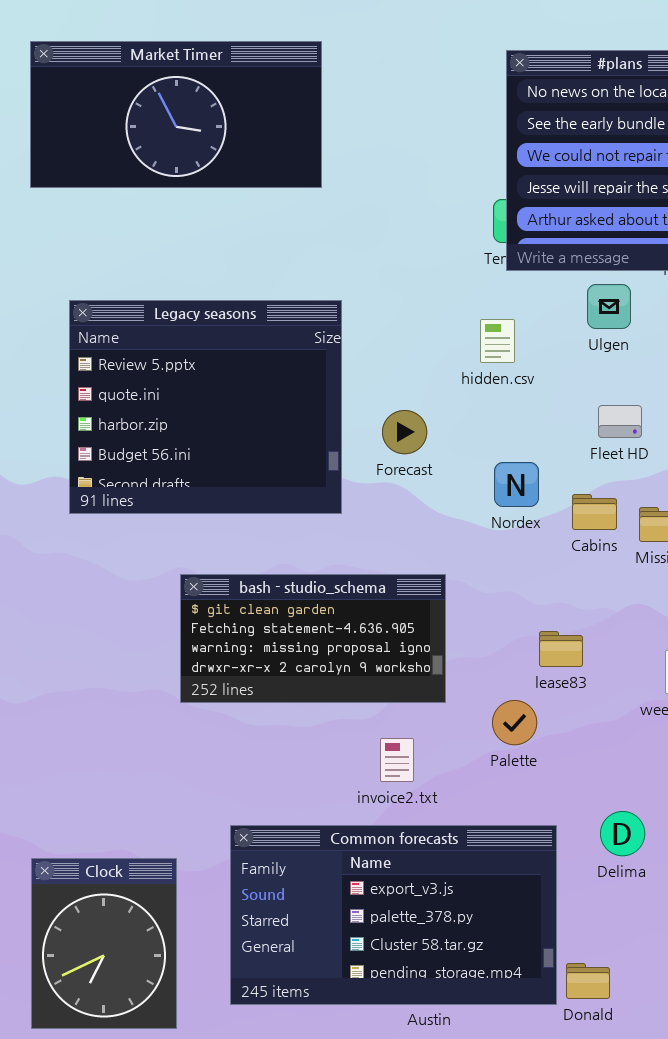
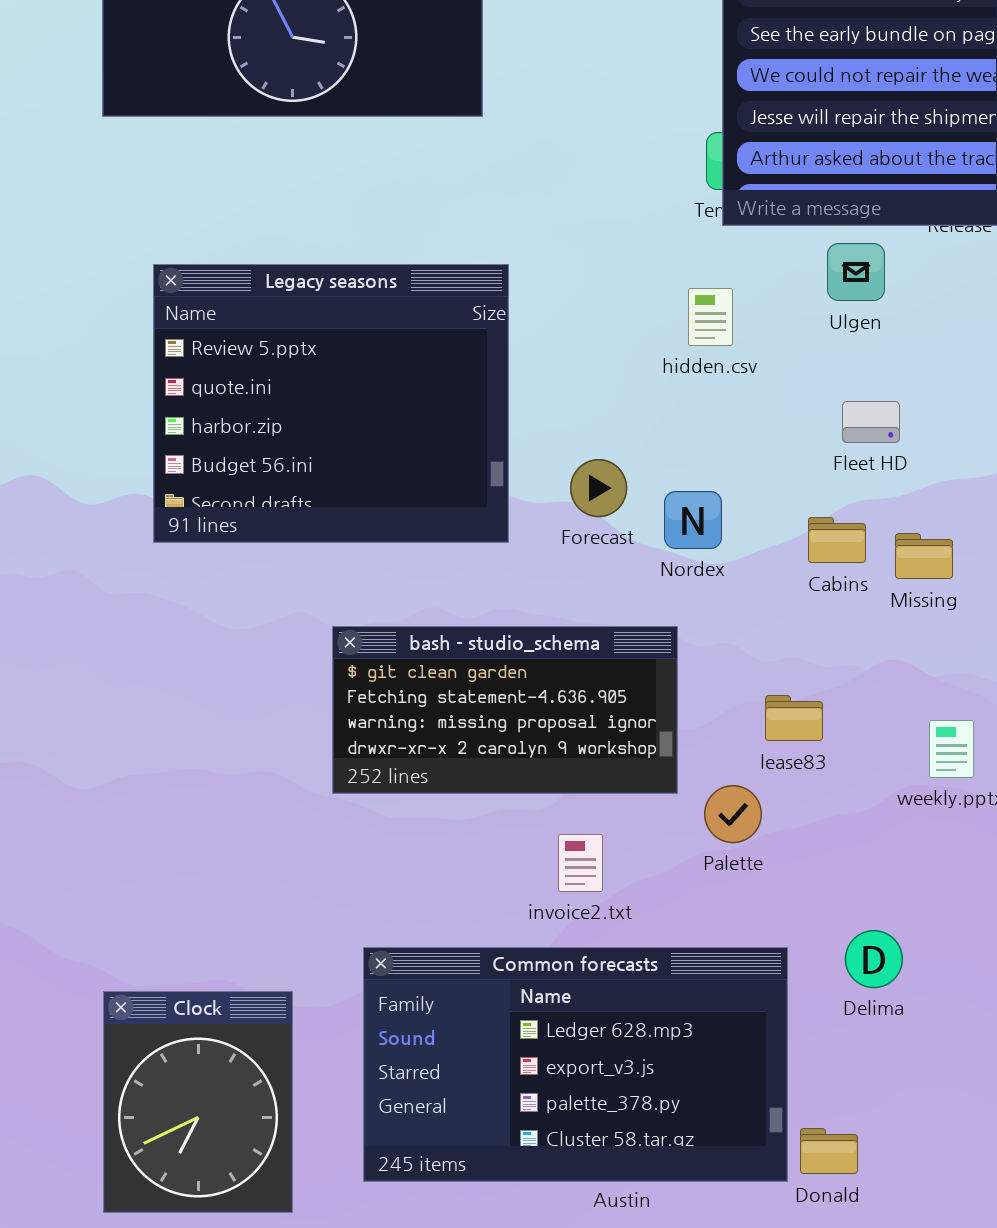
Forecast: [382,410,427,454] -> [570,459,627,517], moved
Nordex: [494,462,539,507] -> [664,491,722,549], moved
bash - studio_schema: [180,574,446,703] -> [332,626,678,794], moved
Common forecasts: [230,825,557,1005] -> [363,947,788,1182], scrolled up 1 row

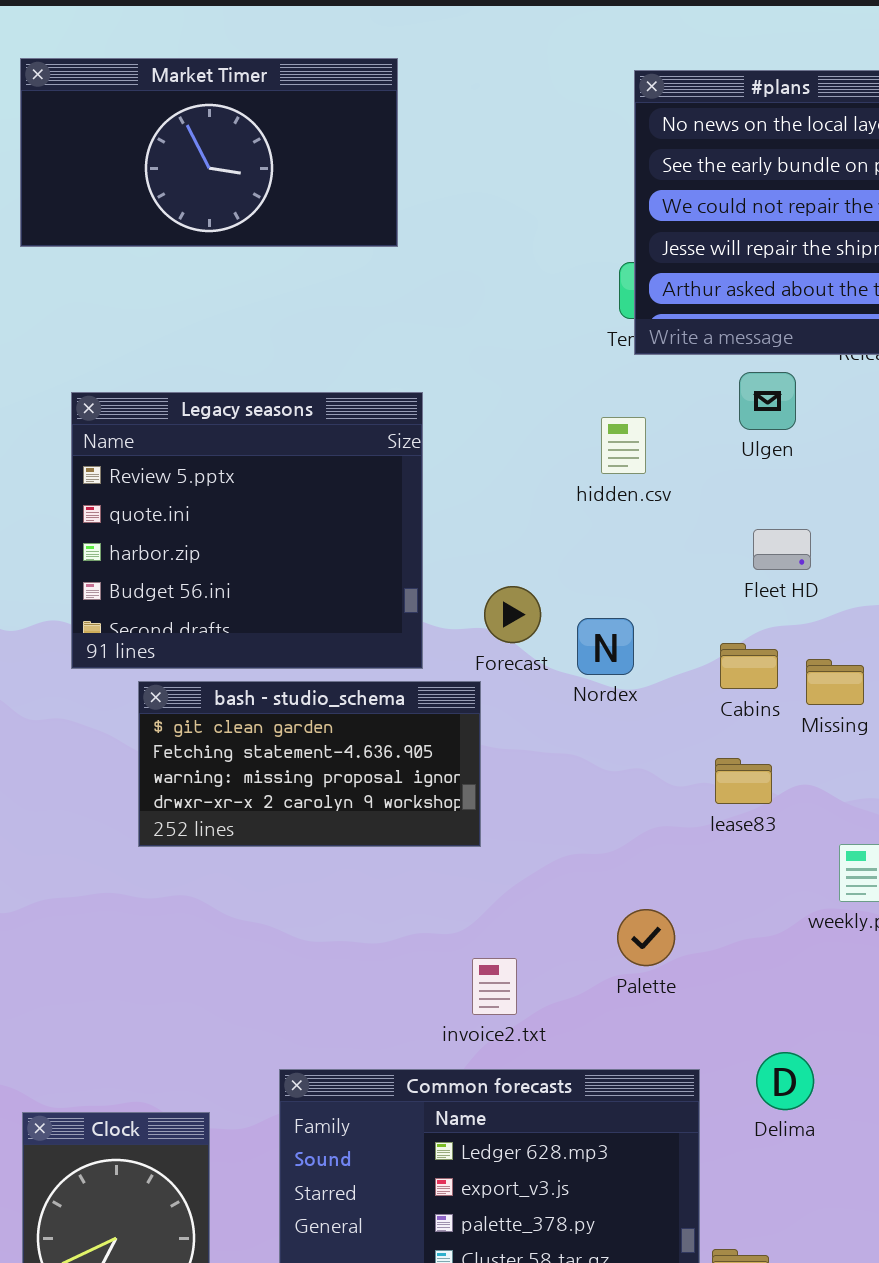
bash - studio_schema: [332,626,678,794] -> [138,681,481,847], moved
lease83: [765,695,823,741] -> [715,758,772,804], moved

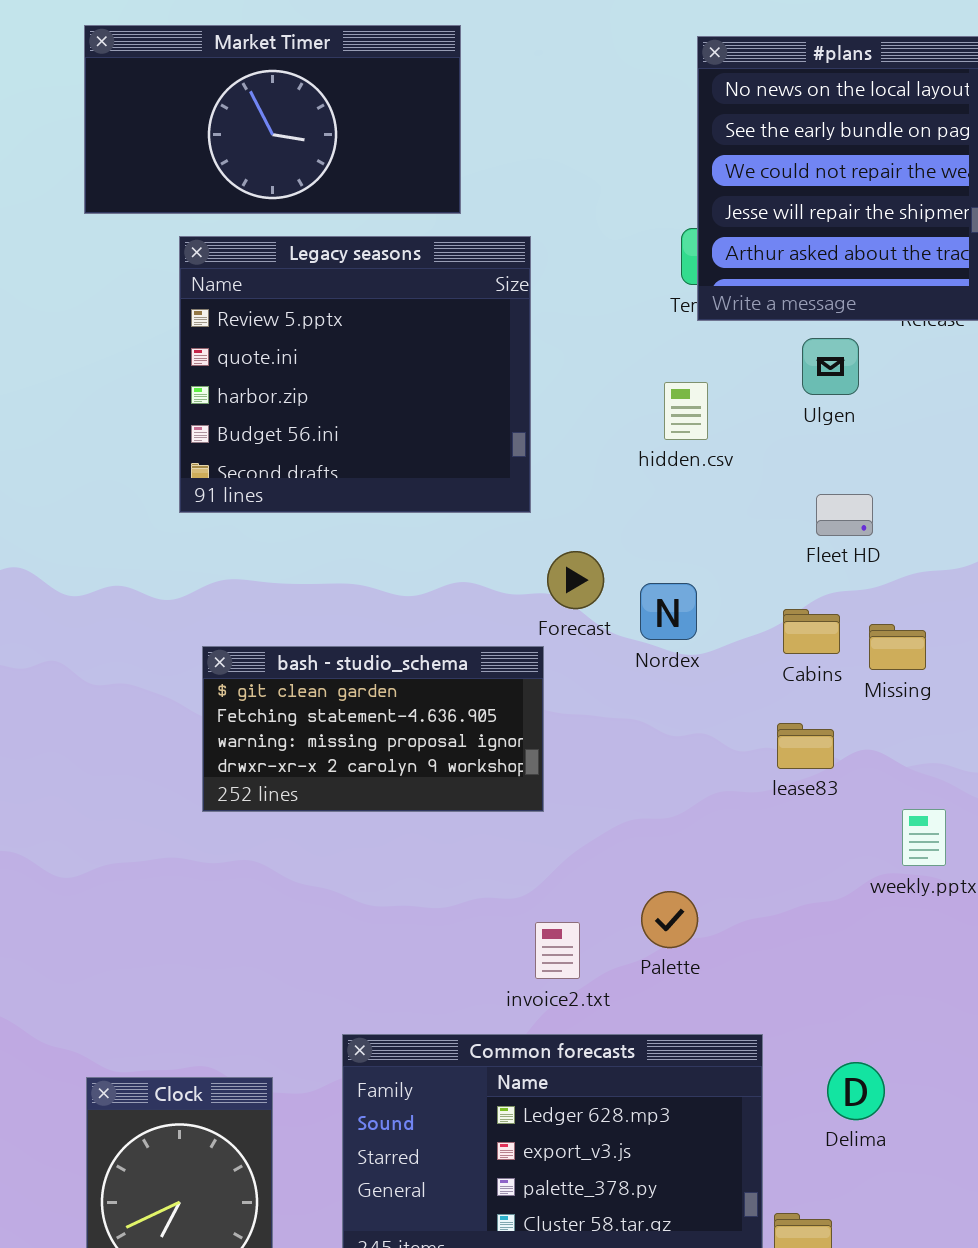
Legacy seasons: [71,392,423,669] -> [179,236,531,513], moved
Palette: [617,909,675,966] -> [641,891,698,948], moved
Delima: [756,1052,814,1110] -> [827,1062,885,1120], moved

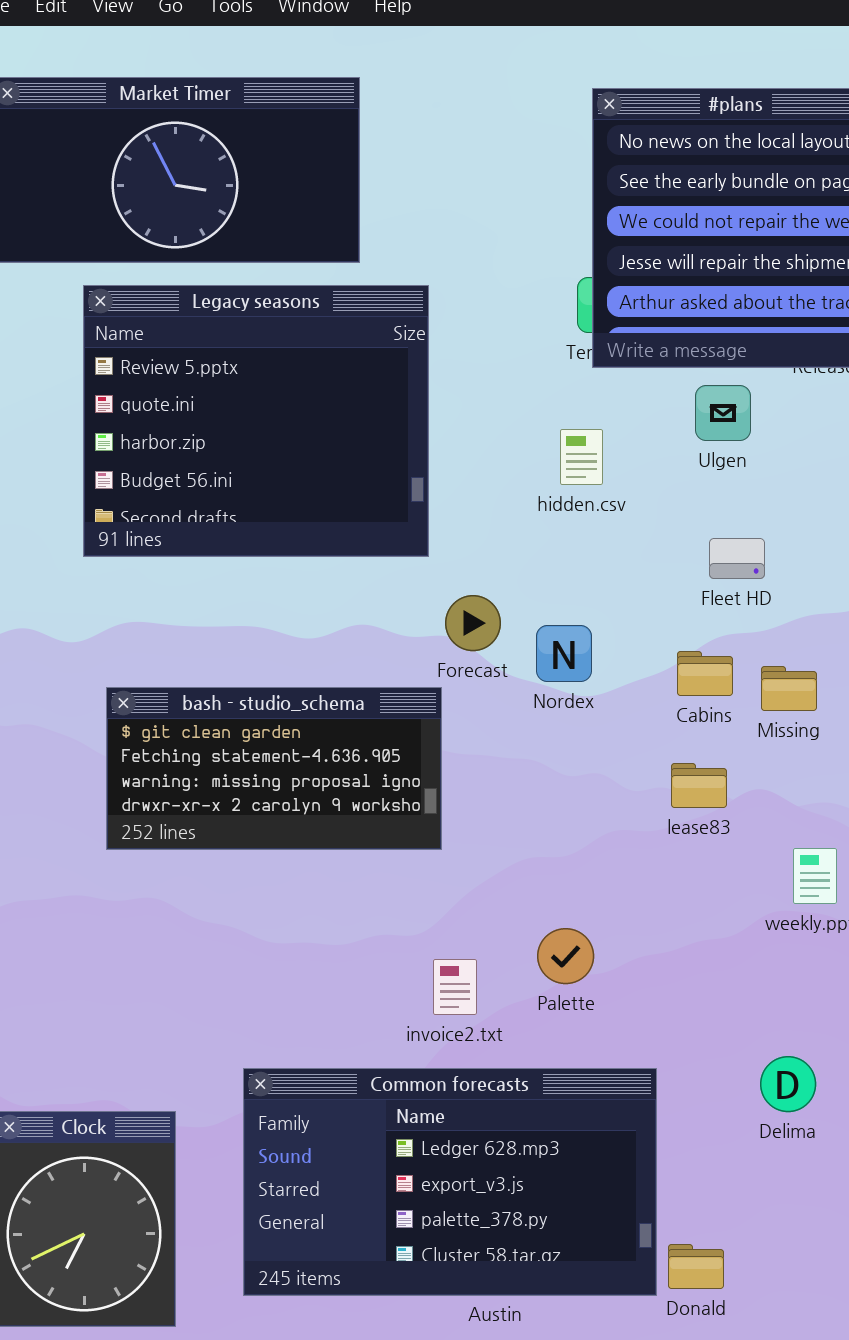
Delima: [827,1062,885,1120] -> [760,1056,816,1112], moved

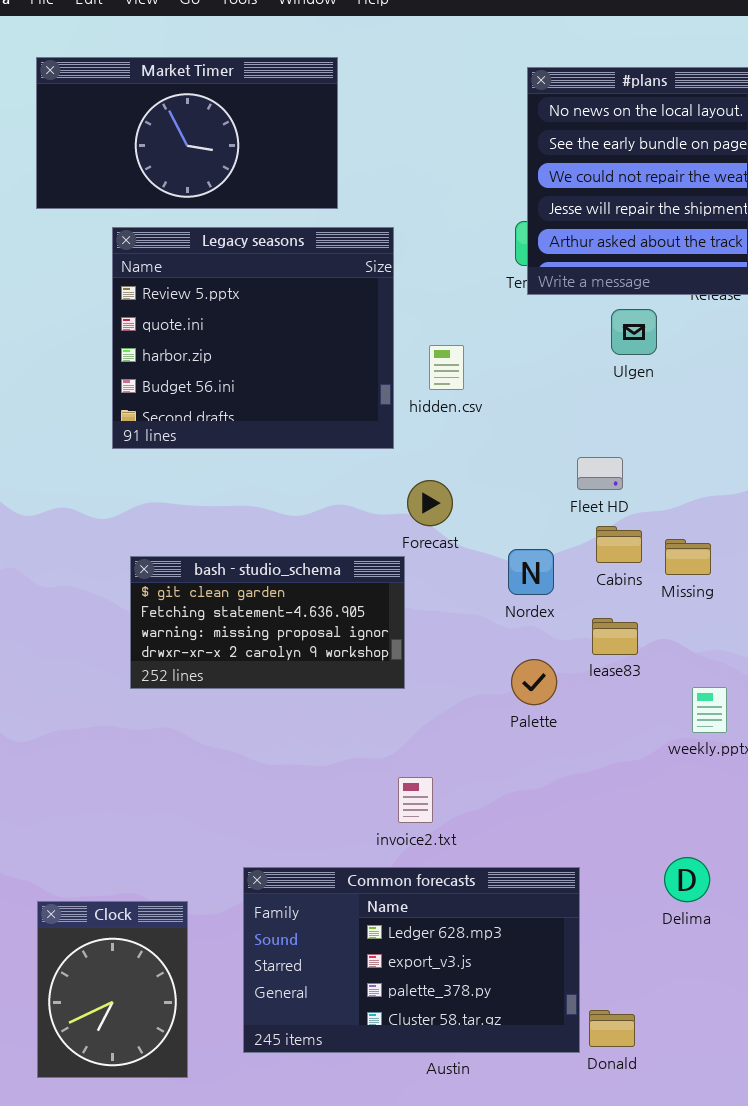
hidden.csv: [560,429,603,485] -> [429,345,464,390], moved
Fleet HD: [709,538,765,579] -> [577,457,623,490], moved
Nordex: [536,625,592,682] -> [508,549,554,595], moved
Palette: [537,928,594,984] -> [511,659,557,705], moved

